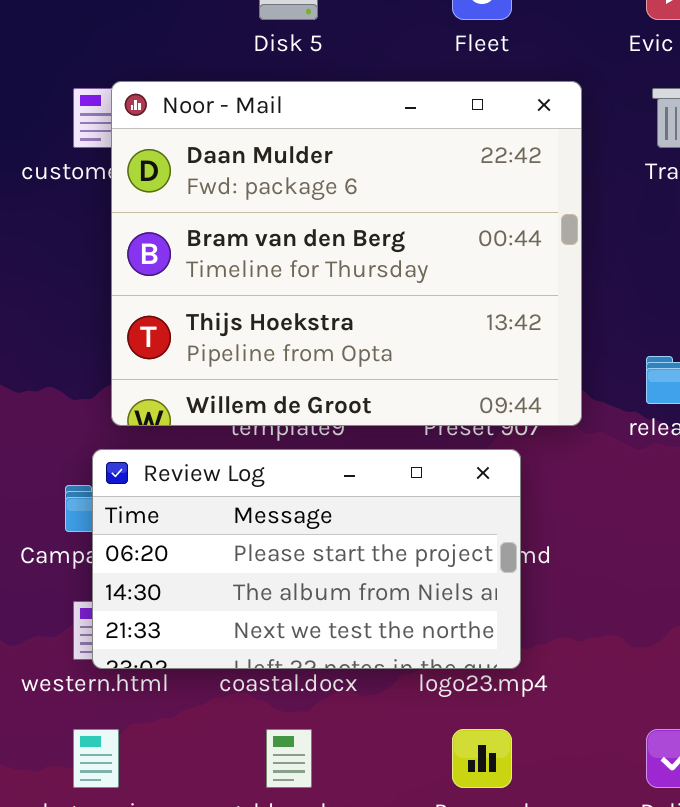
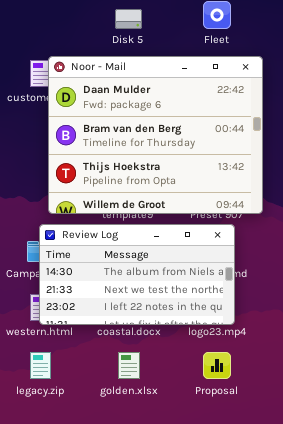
Review Log: [92,449,521,669] -> [39,224,235,325], scrolled down 1 row

